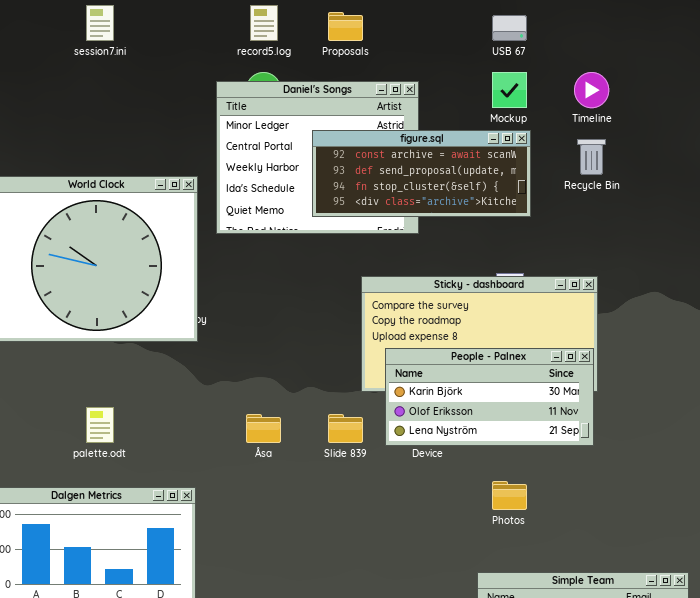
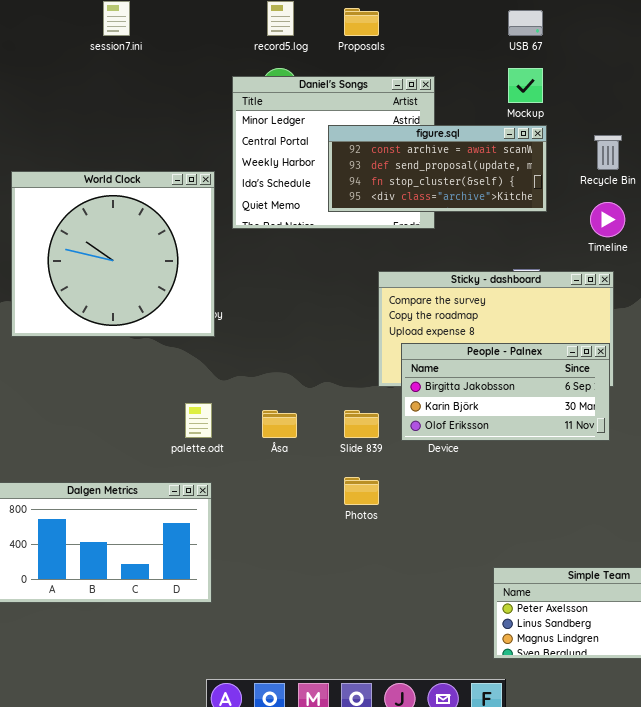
Timeline: [574,72,609,108] -> [590,202,625,237], moved
People - Palnex: [385,348,594,446] -> [401,343,610,441], scrolled up 1 row
palette.odt: [86,407,114,443] -> [185,403,212,438], moved
Photos: [492,481,527,510] -> [344,477,379,505], moved

